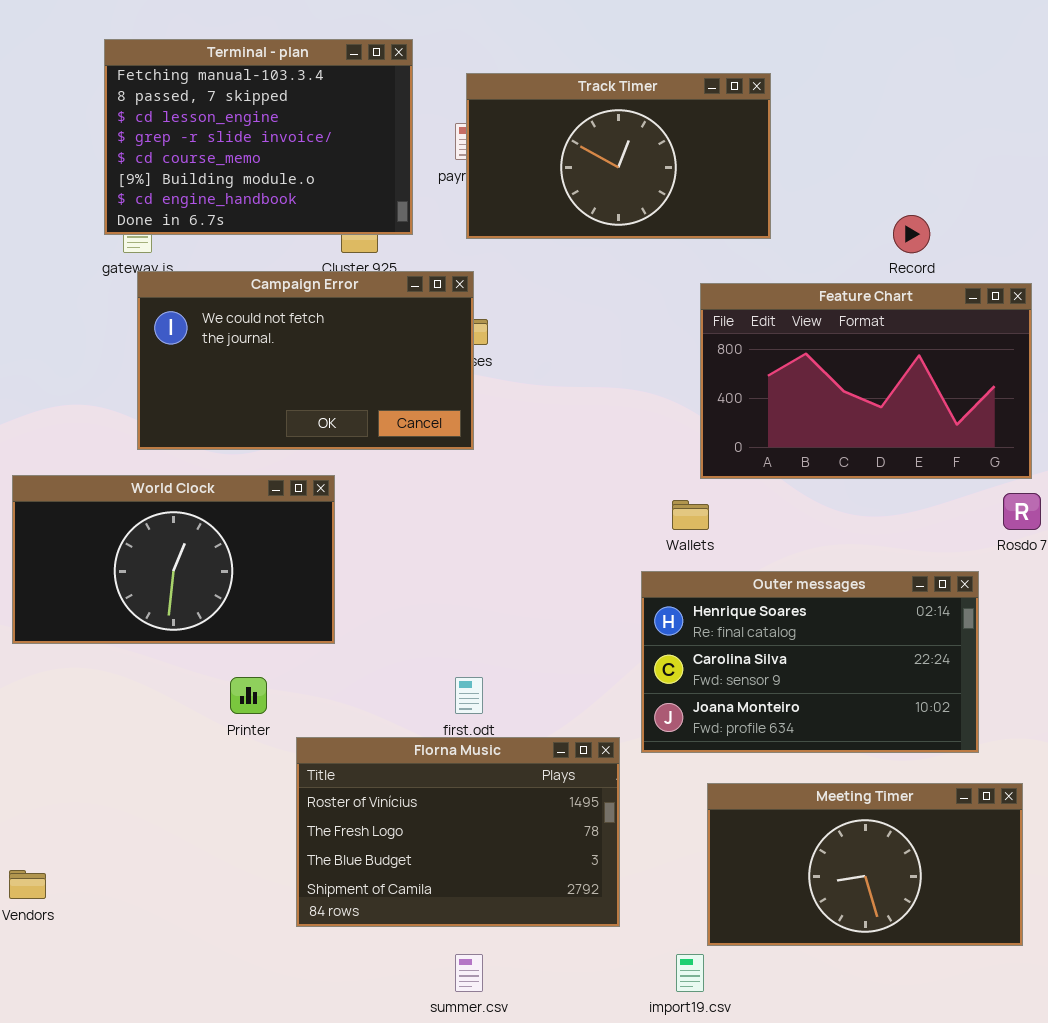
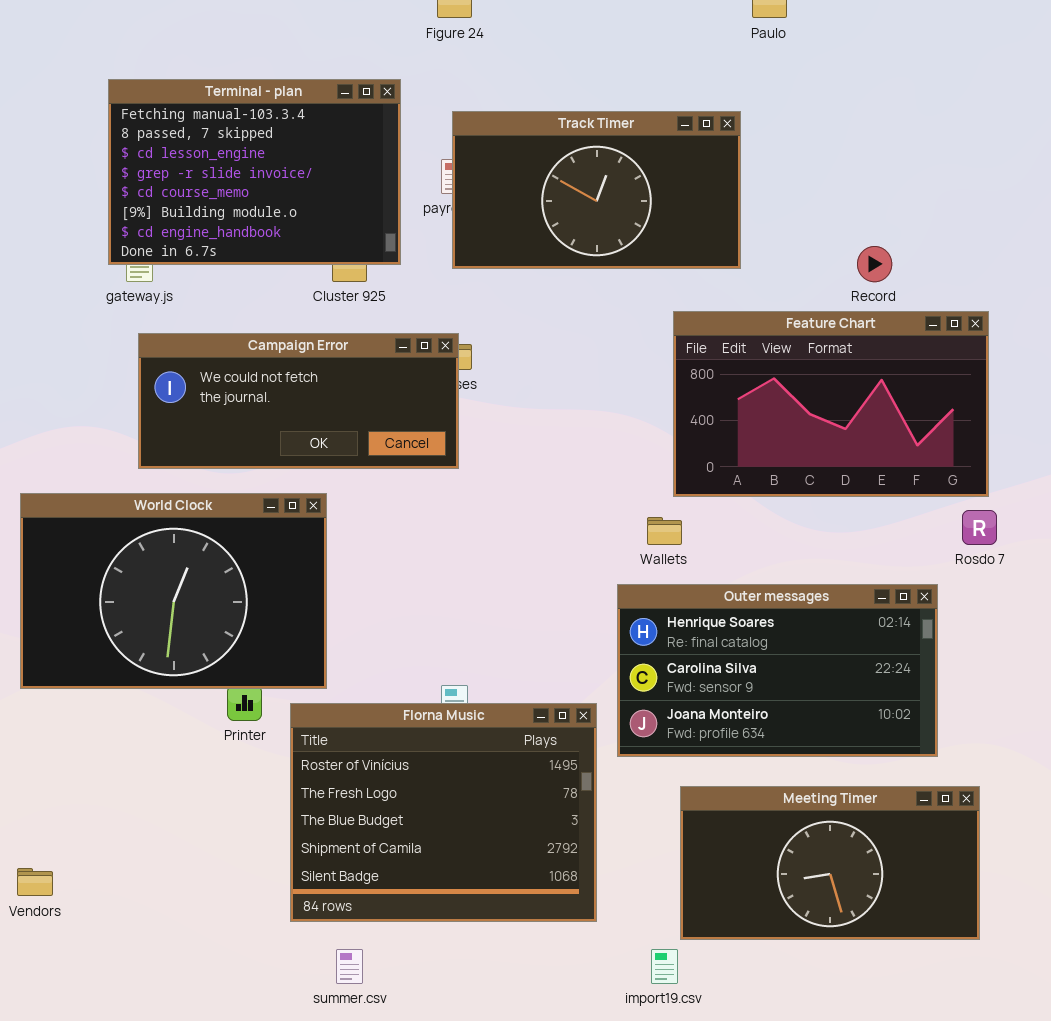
Campaign Error: [137,271,474,450] -> [138,333,459,469], resized
World Clock: [12,475,335,644] -> [20,493,327,689], resized
Florna Music: [296,737,620,927] -> [290,703,597,922], resized
summer.csv: [455,954,483,992] -> [336,949,363,984], moved

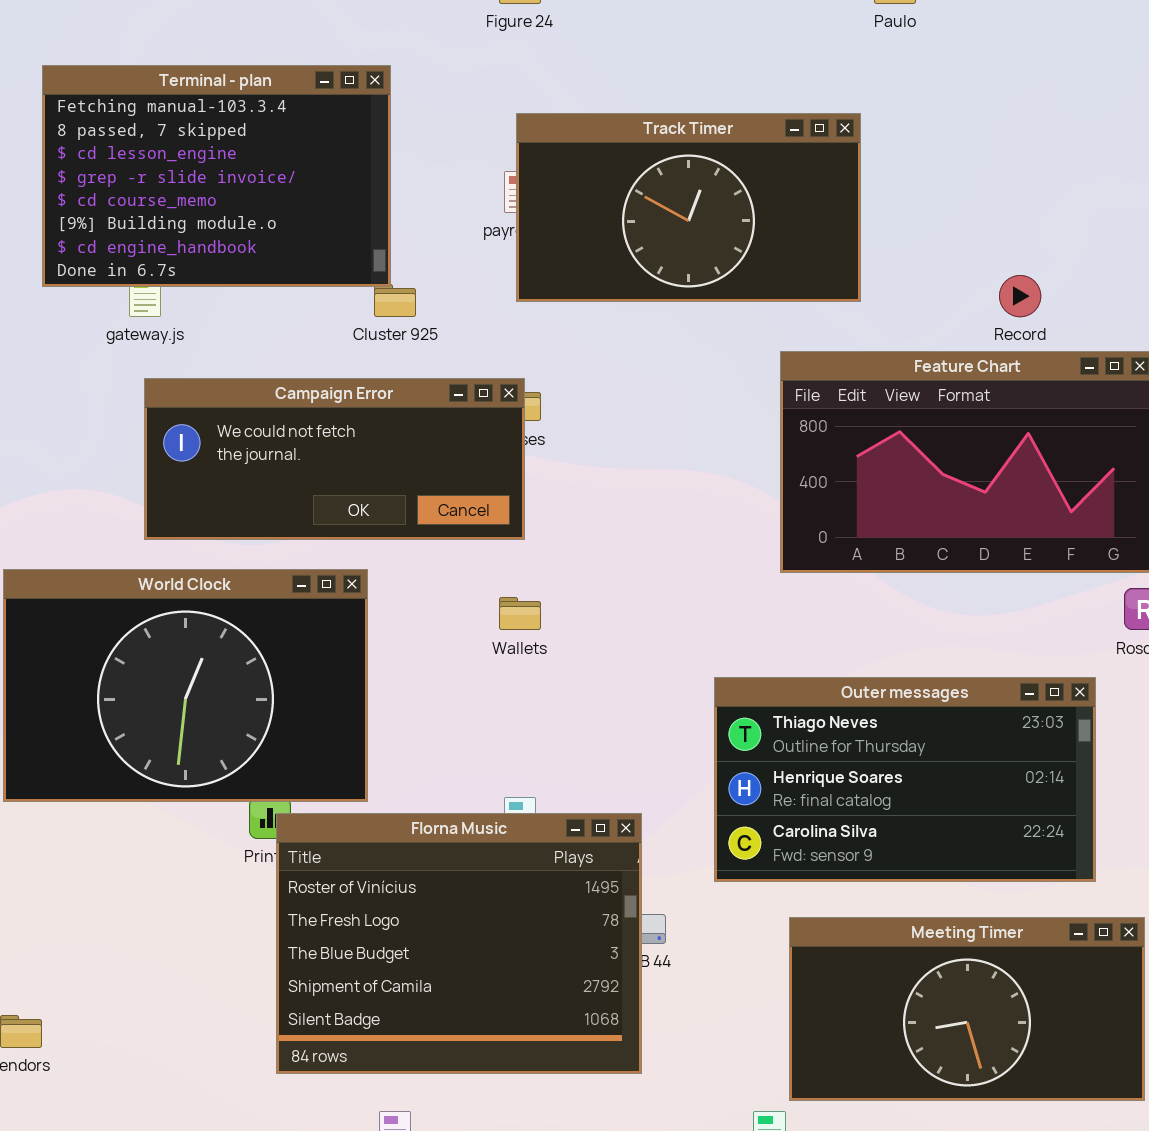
Terminal - plan: [108,79,401,265] -> [42,65,391,287], moved
Wallets: [647,517,682,545] -> [499,597,541,630], moved
Outer messages: [617,584,938,757] -> [714,677,1096,882], scrolled up 1 row
Florna Music: [290,703,597,922] -> [276,813,642,1074], moved

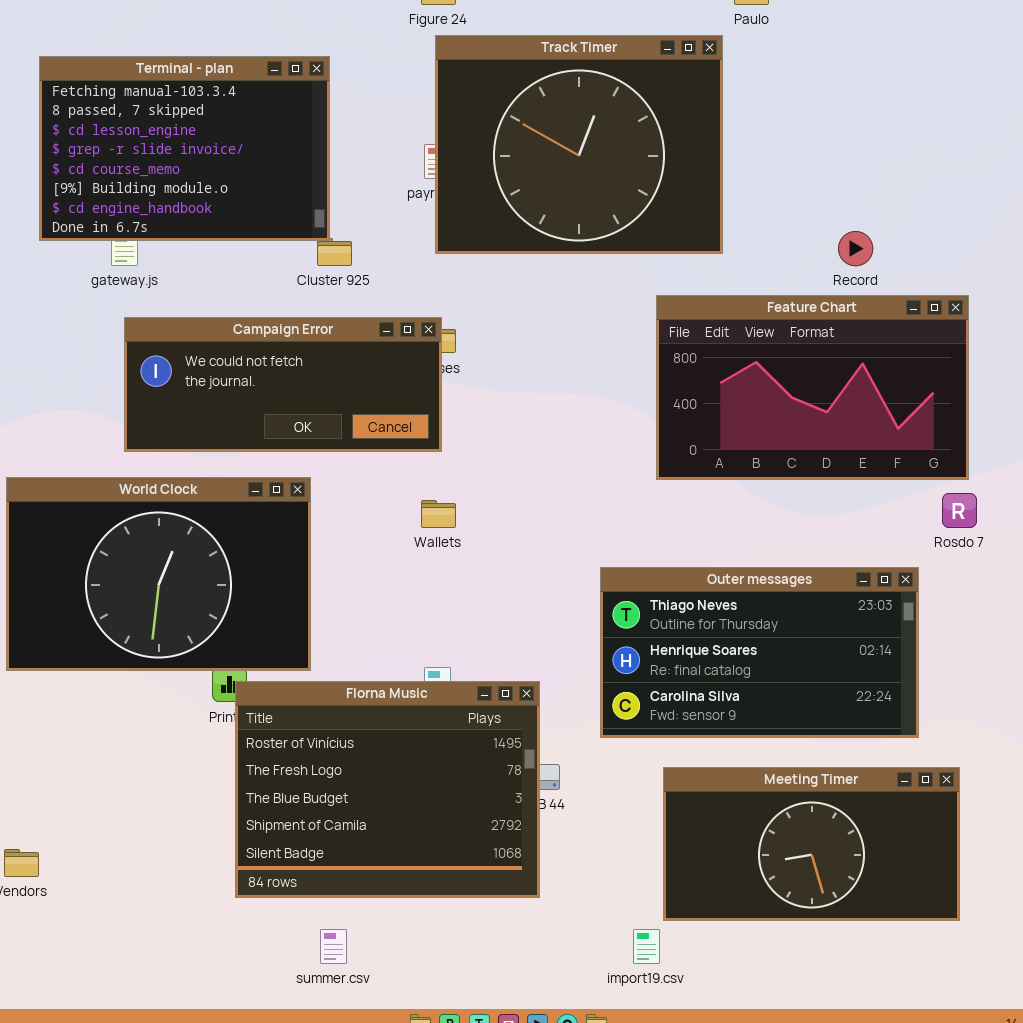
Track Timer: [516,113,861,302] -> [435,35,723,254], resized

